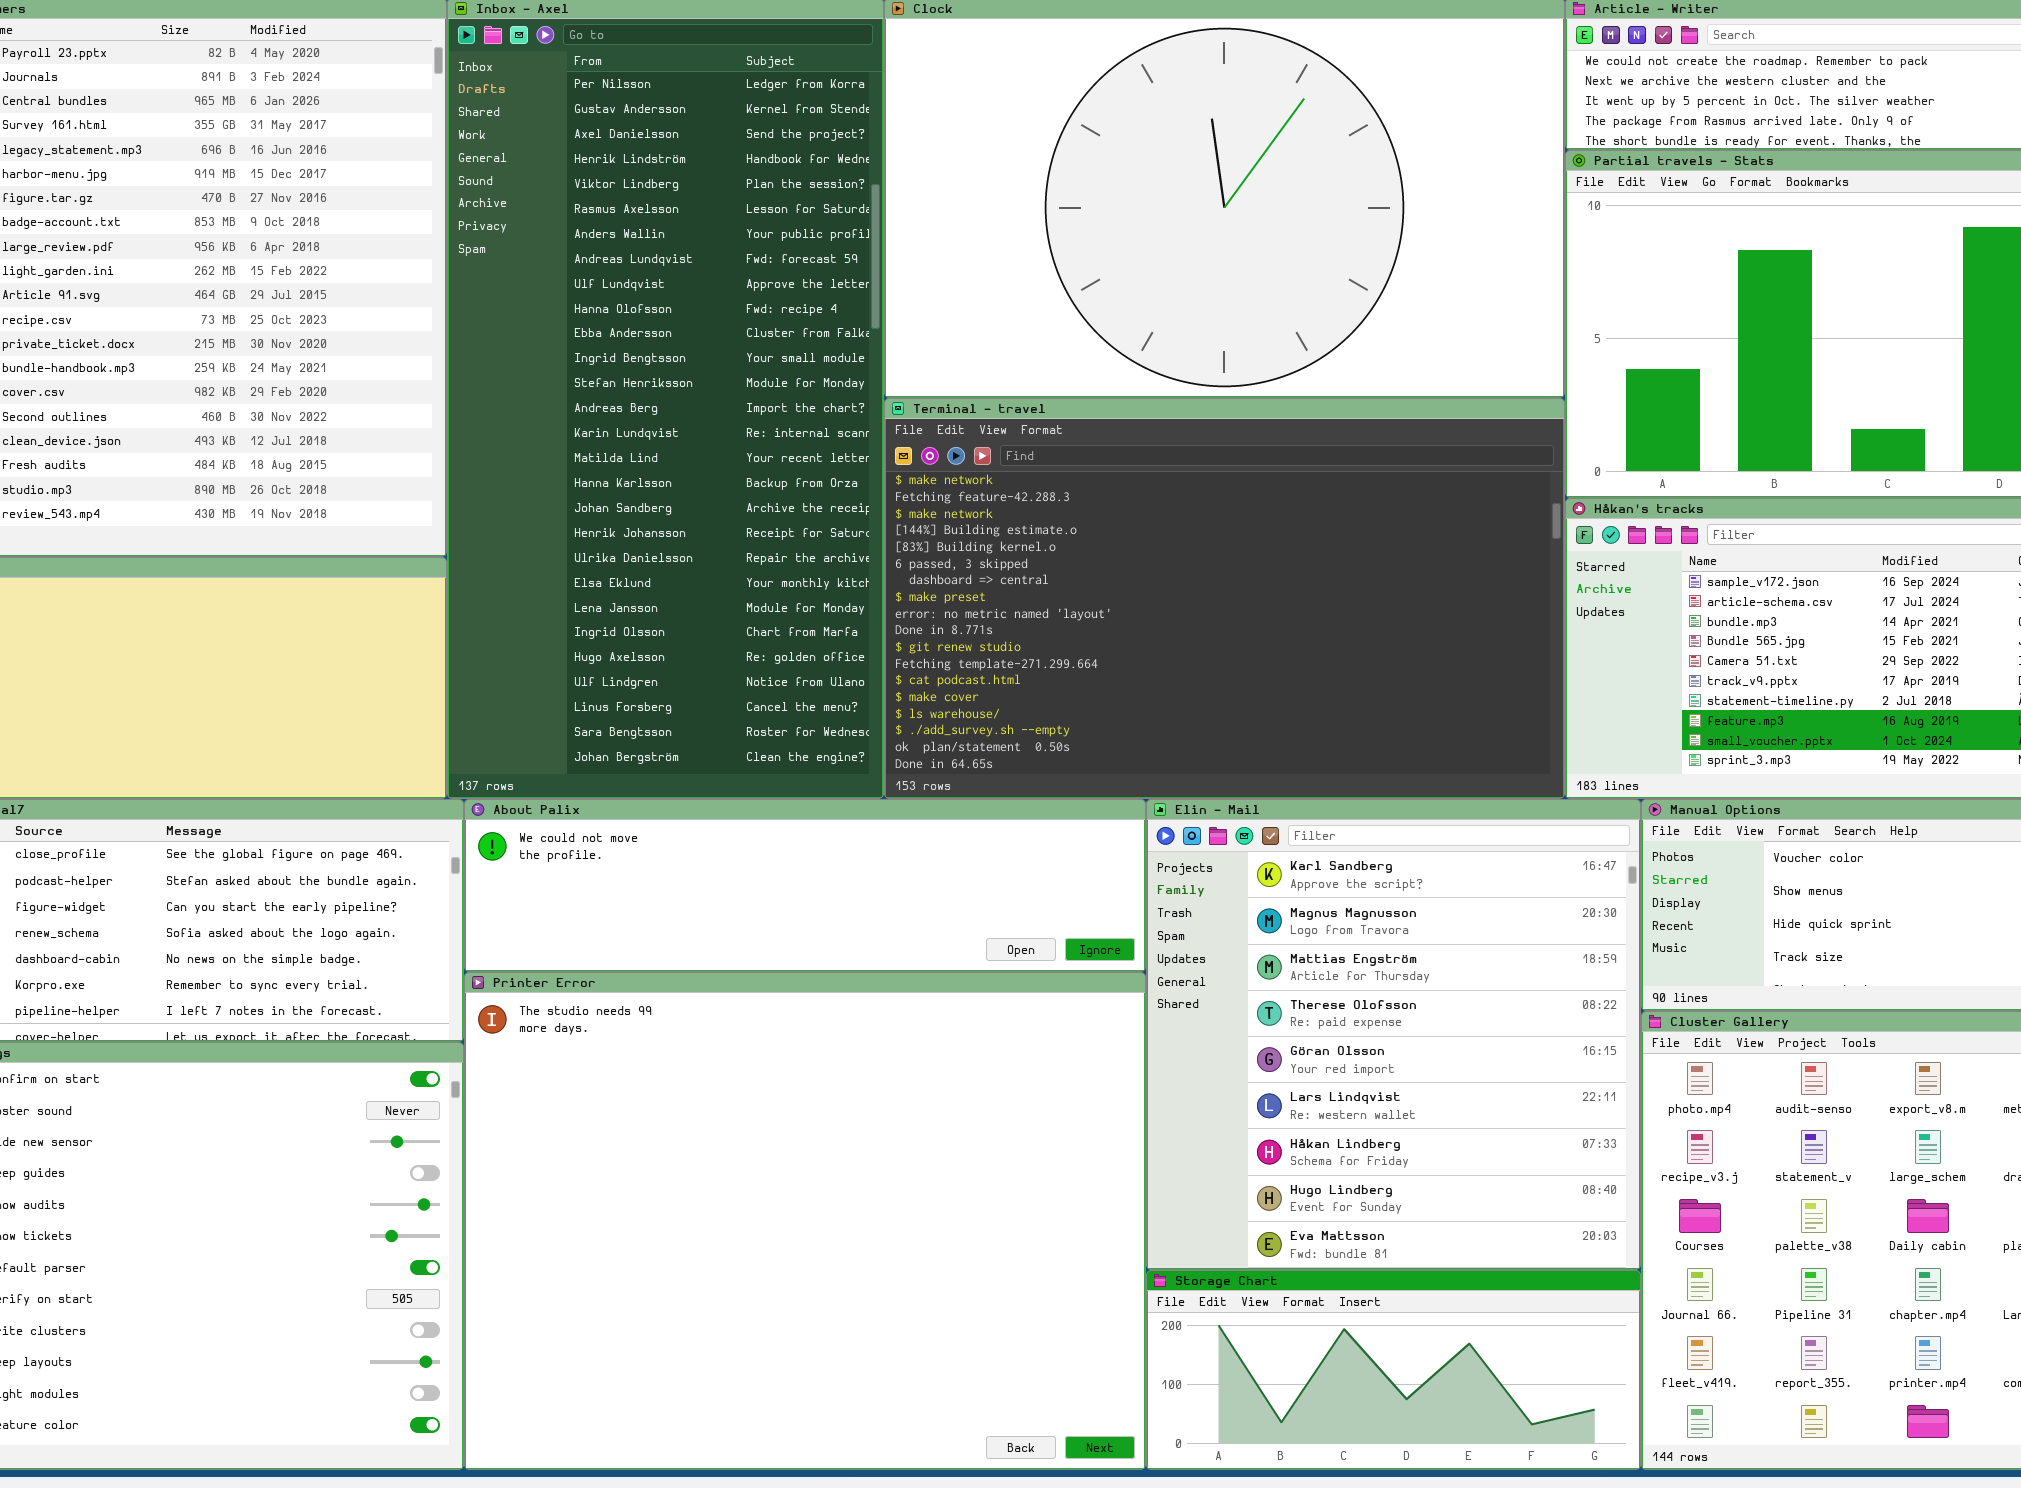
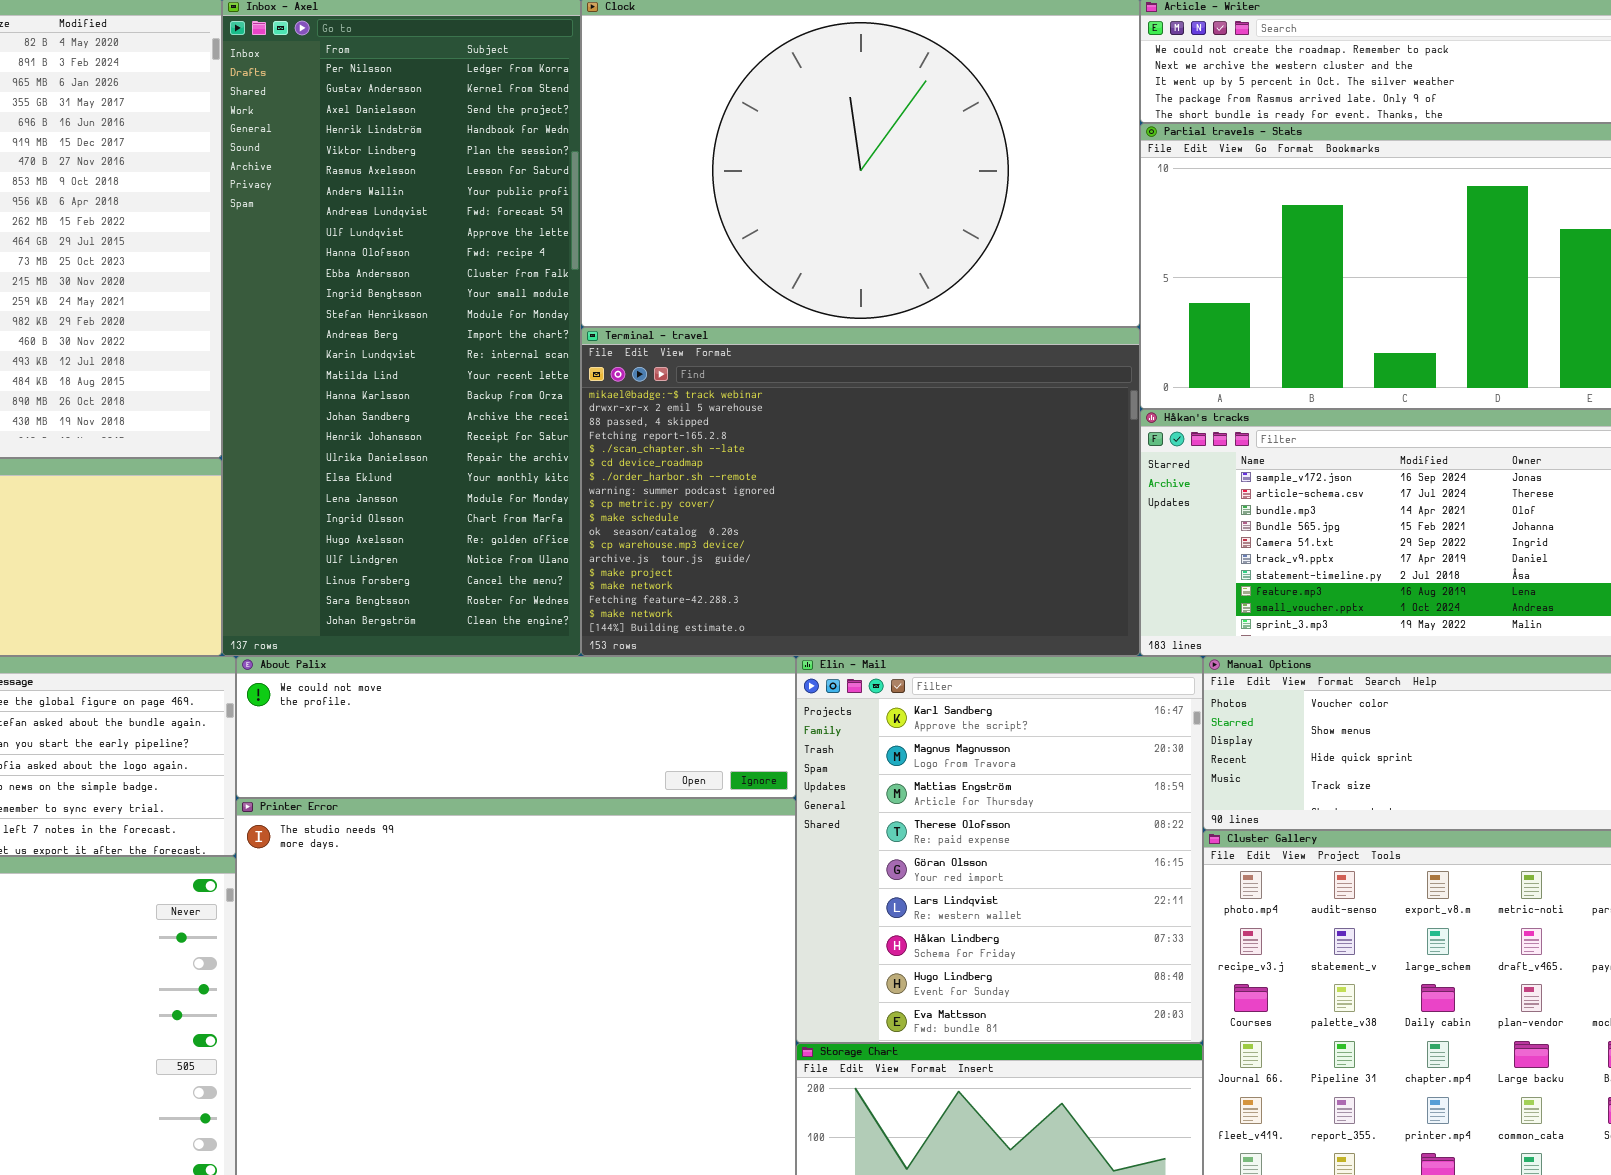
Terminal - travel: [884,398,1565,799] -> [581,327,1140,656], scrolled up 14 rows

